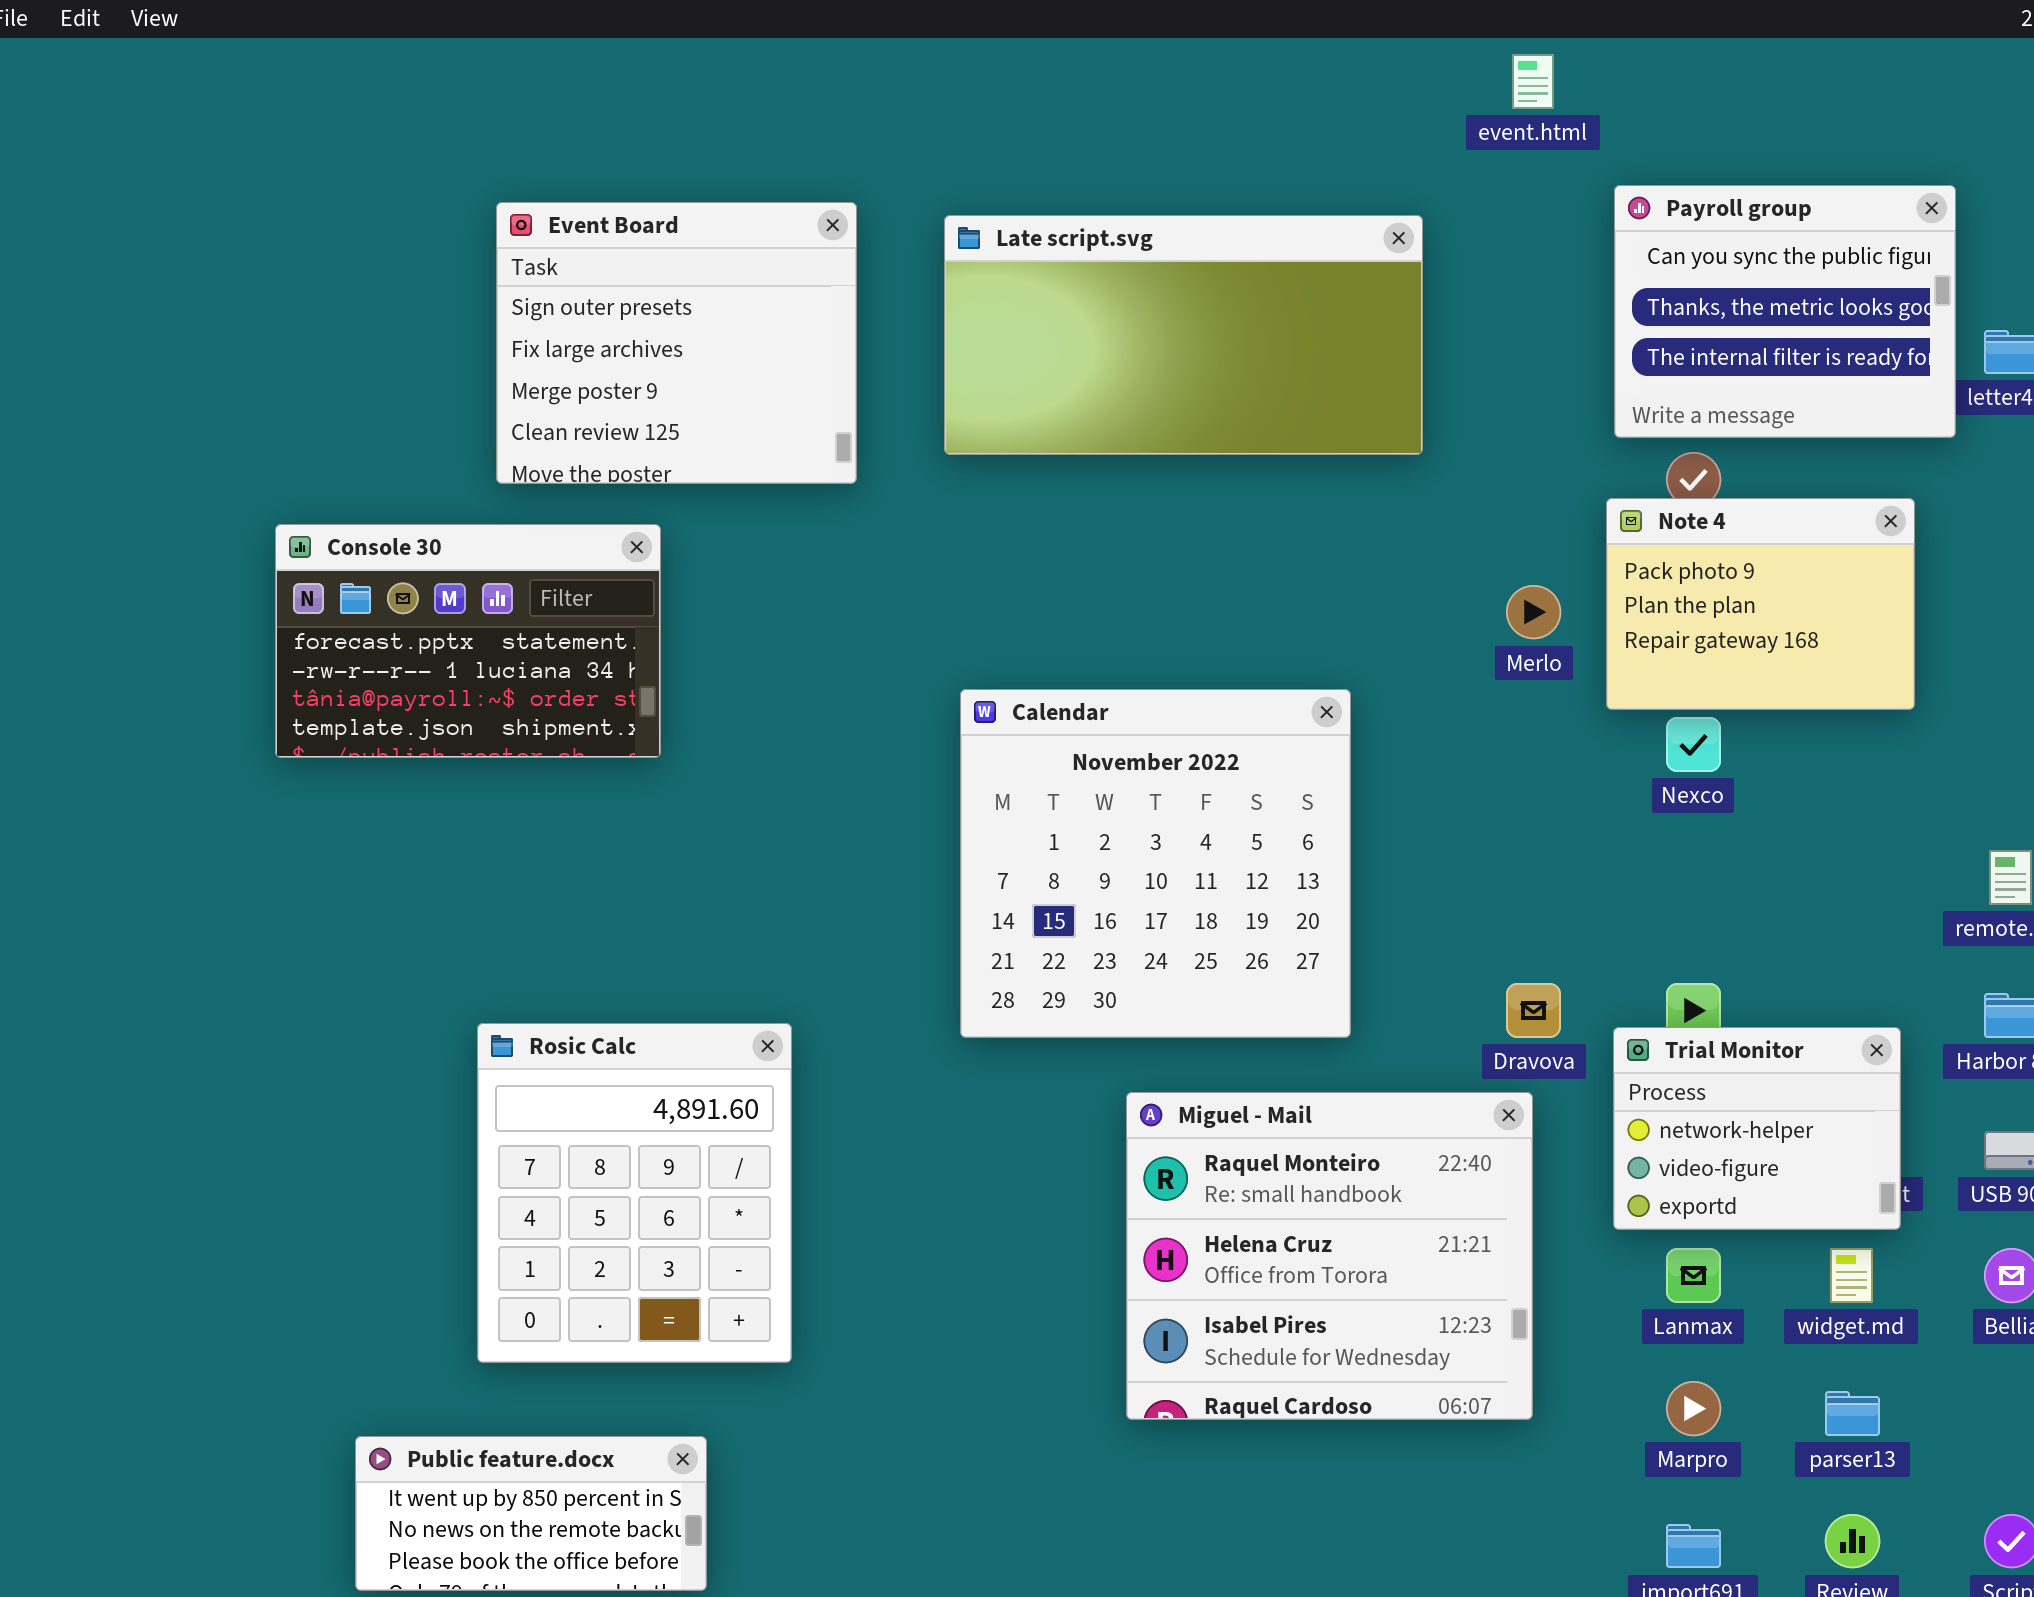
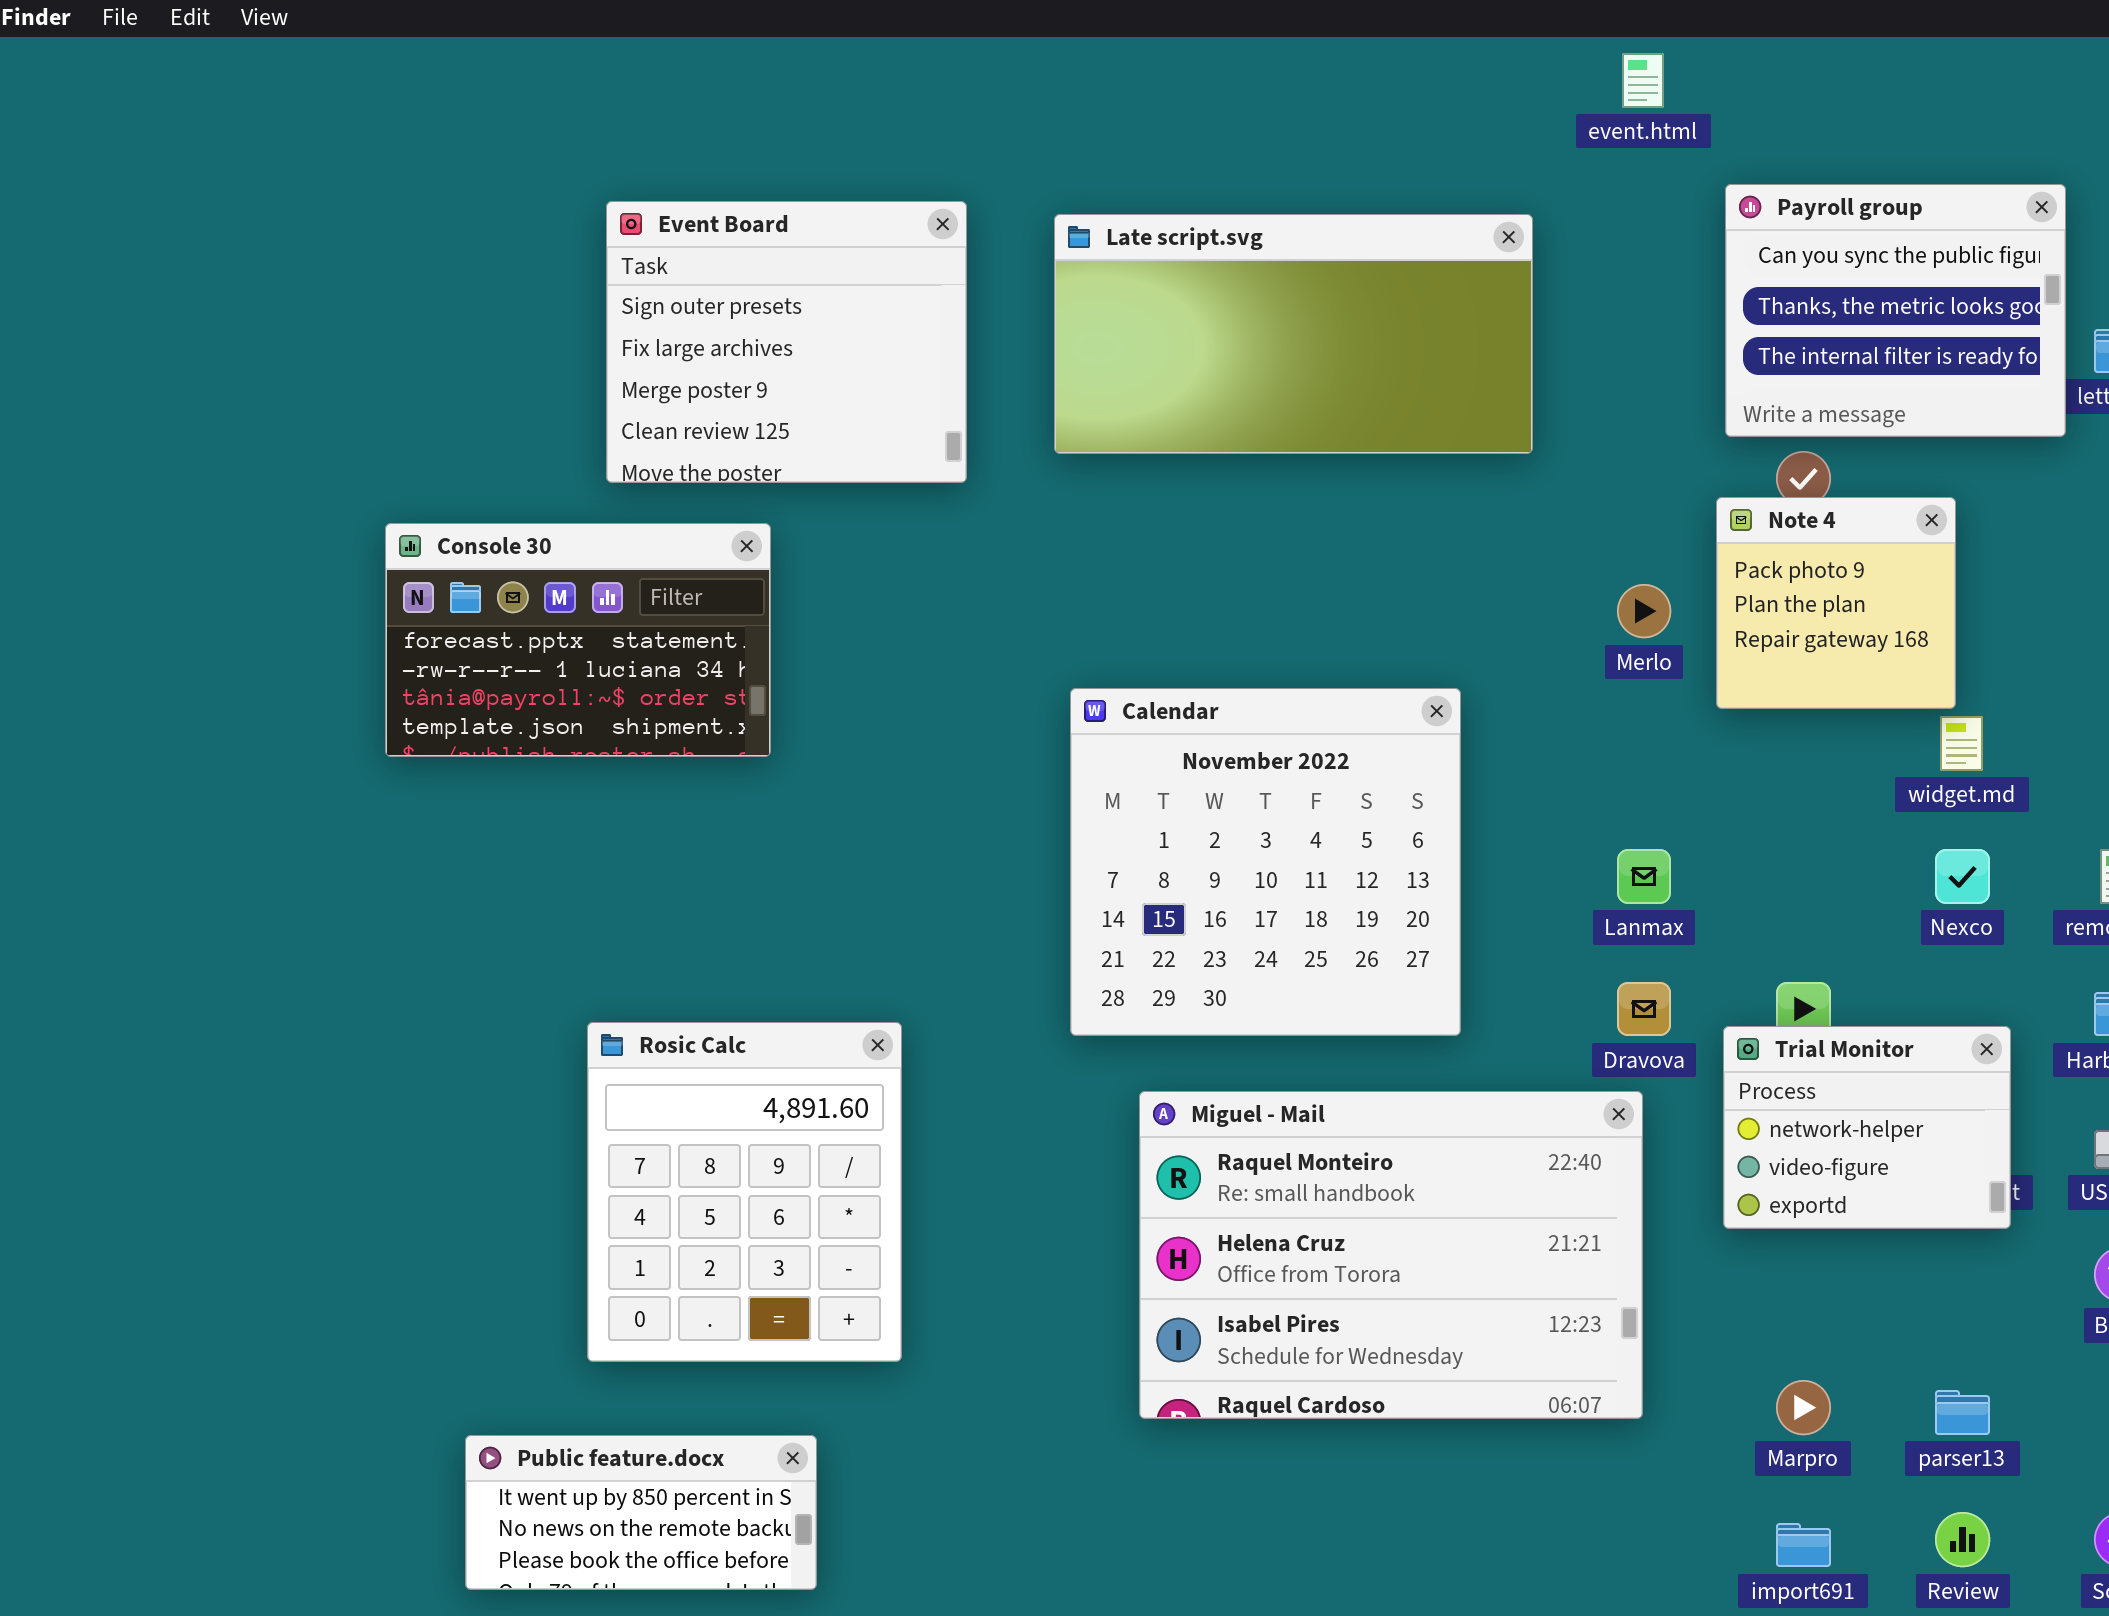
Note 4: [1606,498,1915,710] -> [1716,497,1956,709], resized
Nexco: [1666,717,1721,772] -> [1935,849,1990,904], moved
Miguel - Mail: [1126,1092,1533,1420] -> [1139,1091,1643,1419], resized
Lanmax: [1666,1248,1721,1303] -> [1617,849,1671,904], moved
widget.md: [1830,1248,1873,1303] -> [1940,716,1983,771], moved

